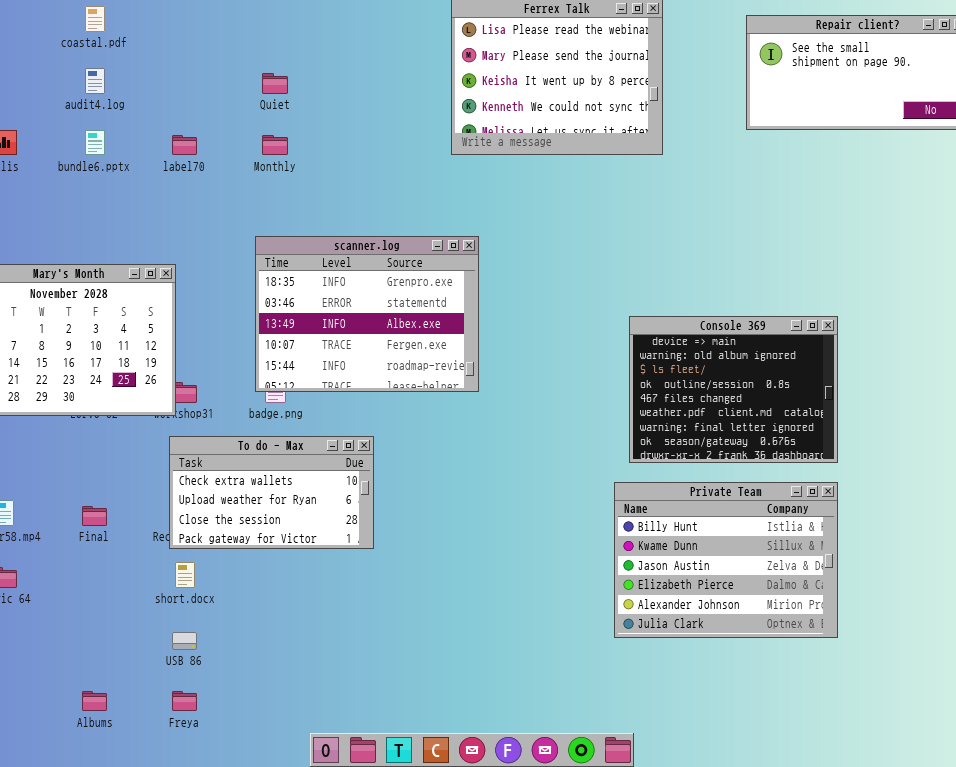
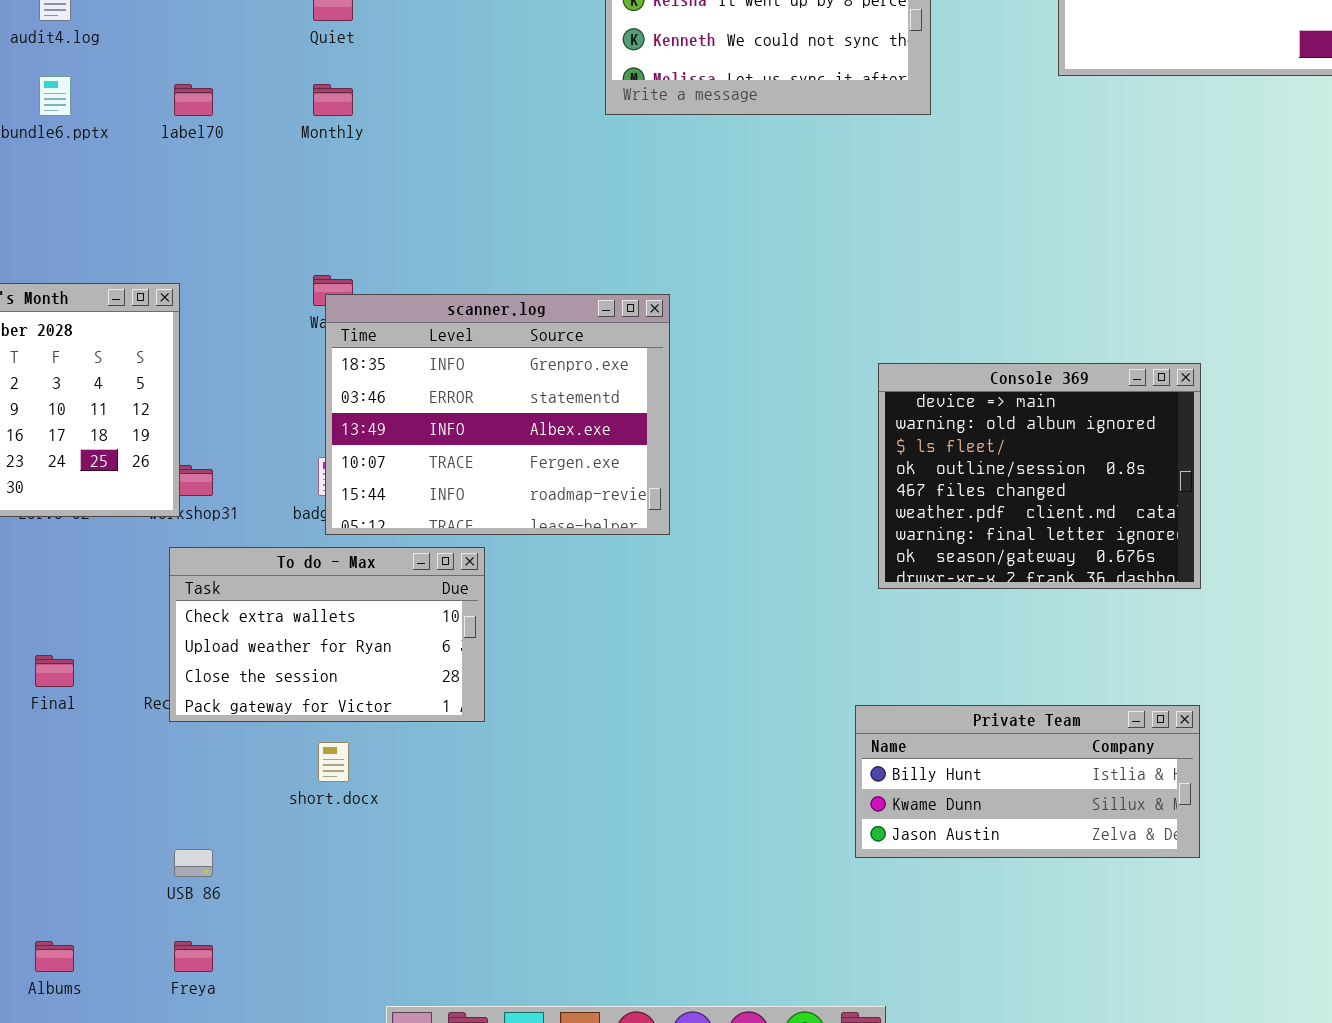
scanner.log: [255,236,479,392] -> [325,294,670,535], moved
Private Team: [614,482,838,638] -> [855,705,1200,858], resized
short.docx: [175,562,195,588] -> [318,742,349,782], moved

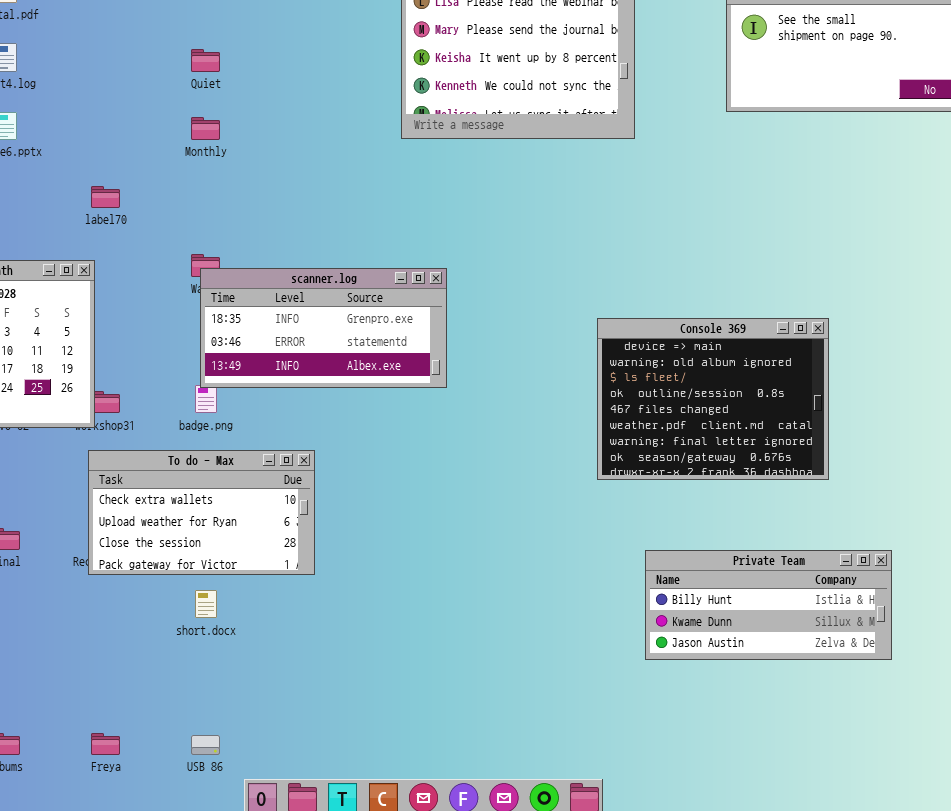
label70: [174,84,213,116] -> [91,186,120,208], moved
scanner.log: [325,294,670,535] -> [200,268,447,388], resized
Private Team: [855,705,1200,858] -> [645,550,892,660], moved
USB 86: [174,849,213,877] -> [191,735,220,755], moved

